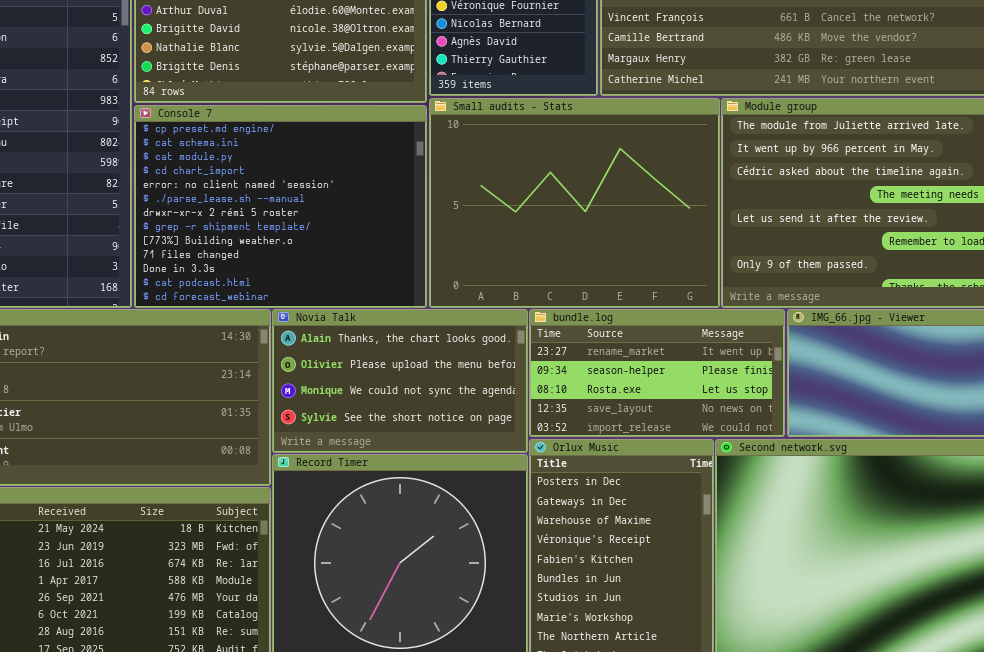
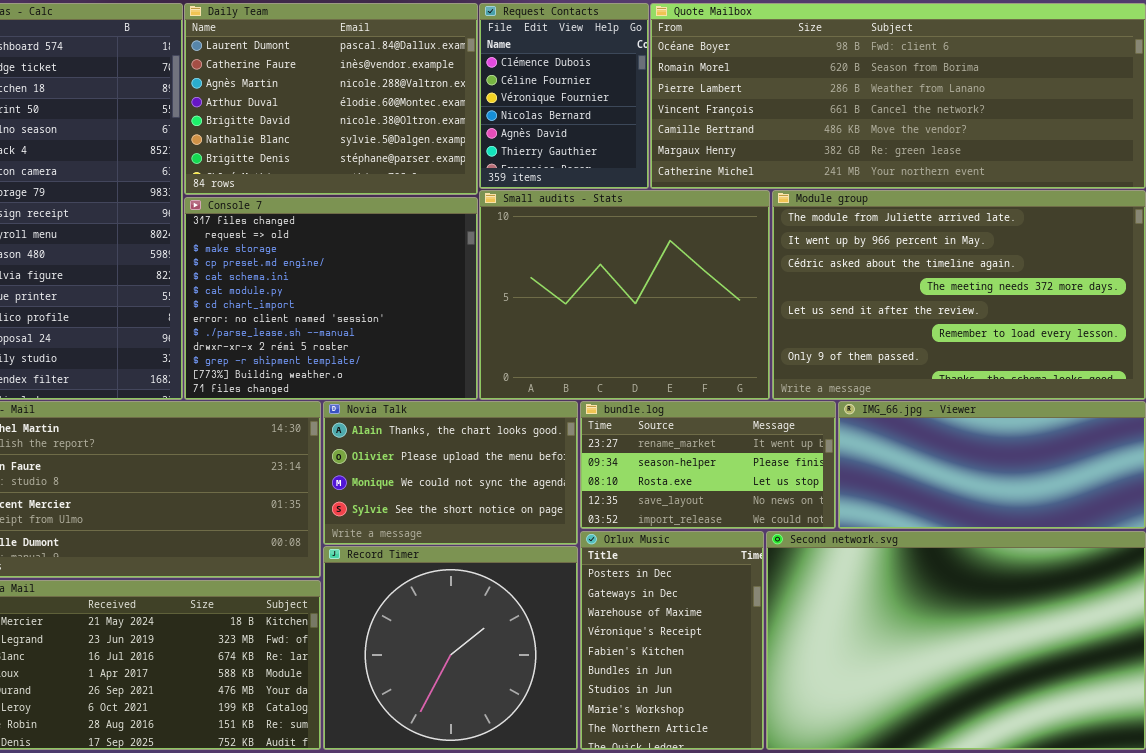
Console 7: [134,105,427,308] -> [184,197,478,400], scrolled up 3 rows

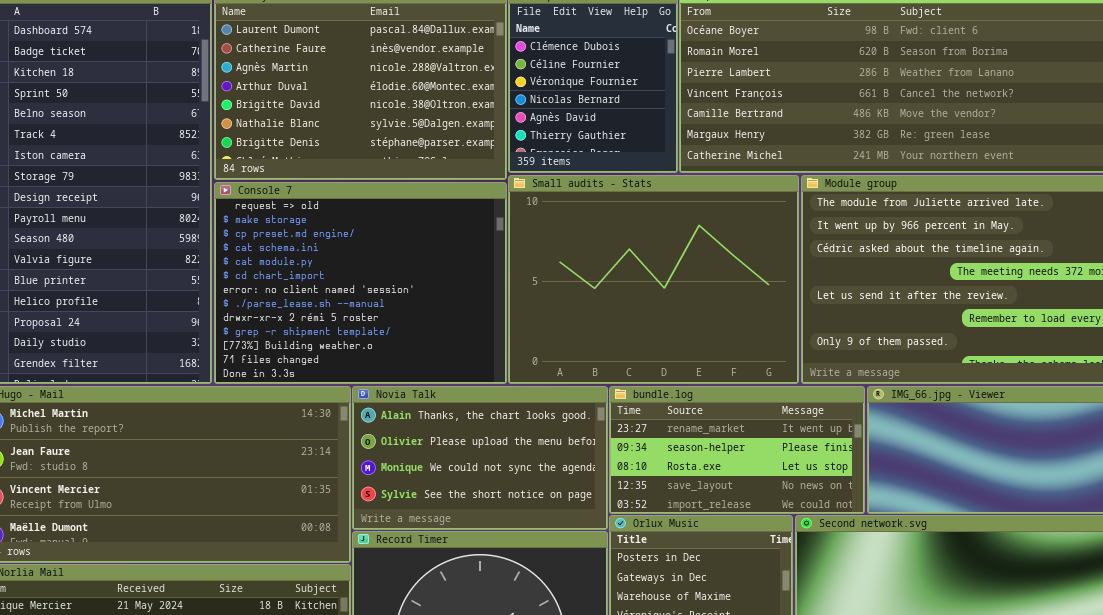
Console 7: [184,197,478,400] -> [214,182,507,384], scrolled down 1 row

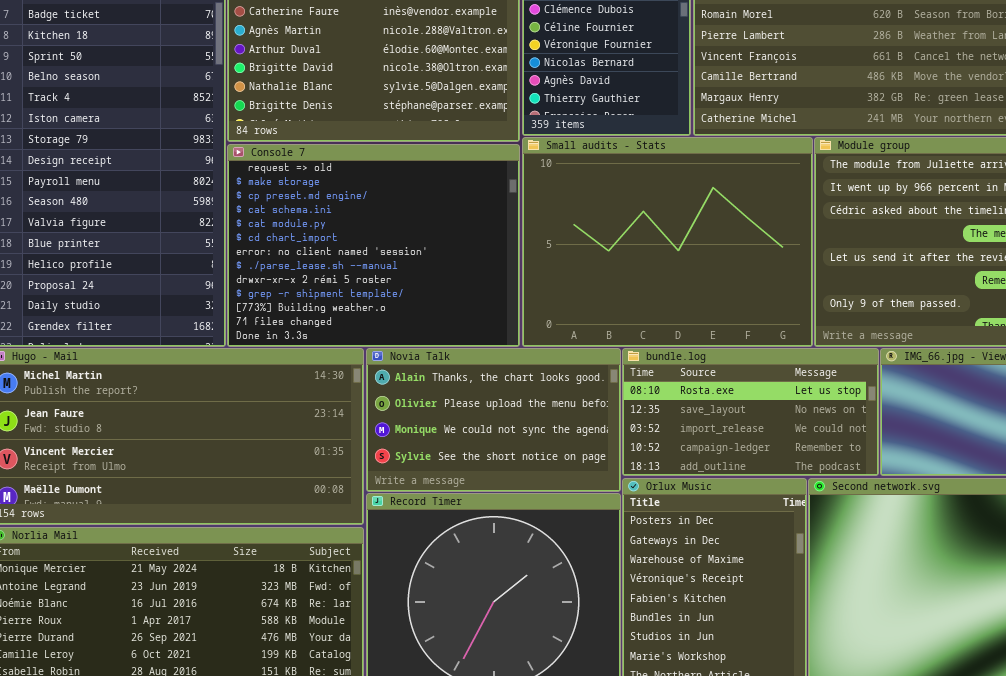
bundle.log: [609,386,865,514] -> [622,348,879,476], scrolled down 2 rows

